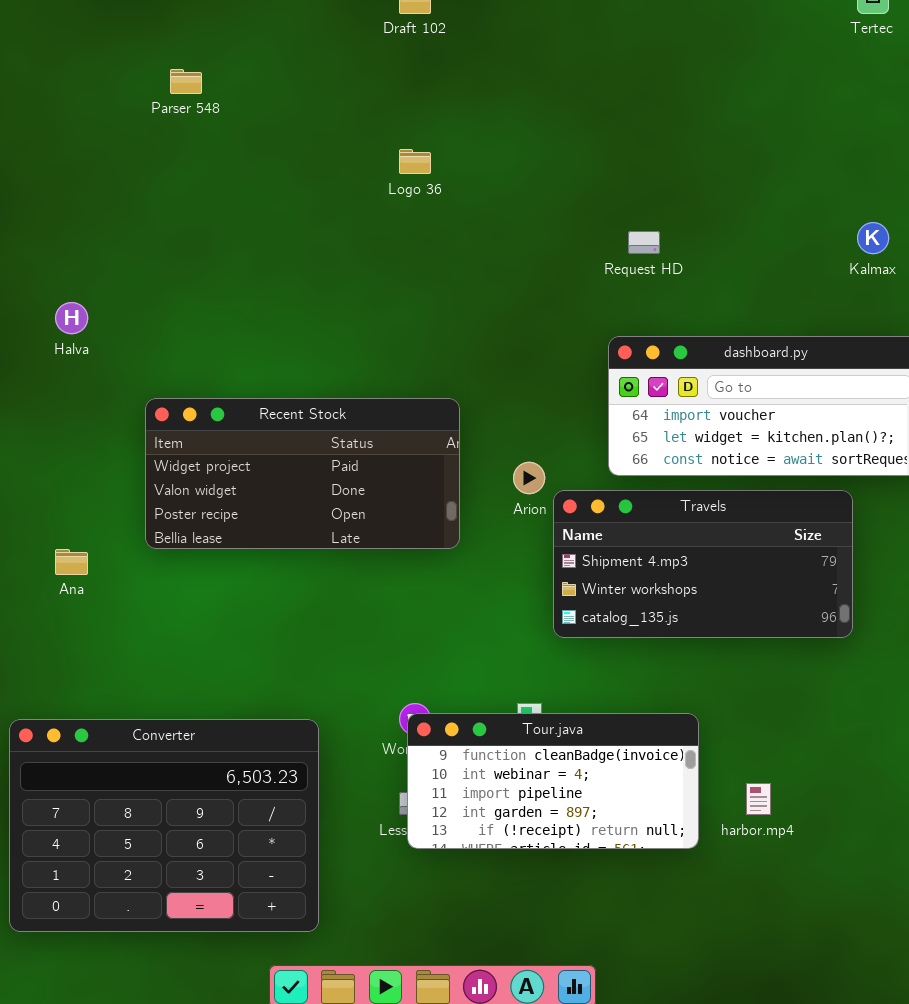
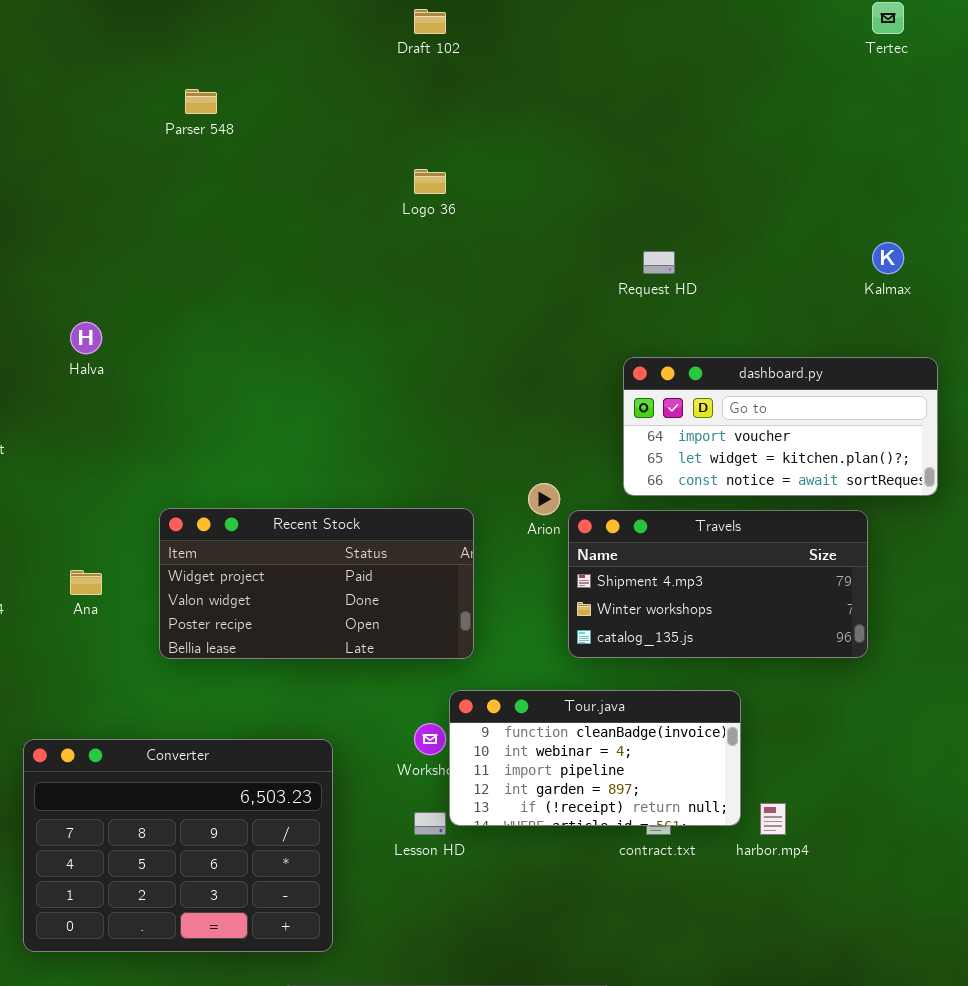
Recent Stock: [145,398,460,549] -> [159,508,474,659], moved
Tour.java: [407,713,699,849] -> [449,690,741,826], moved

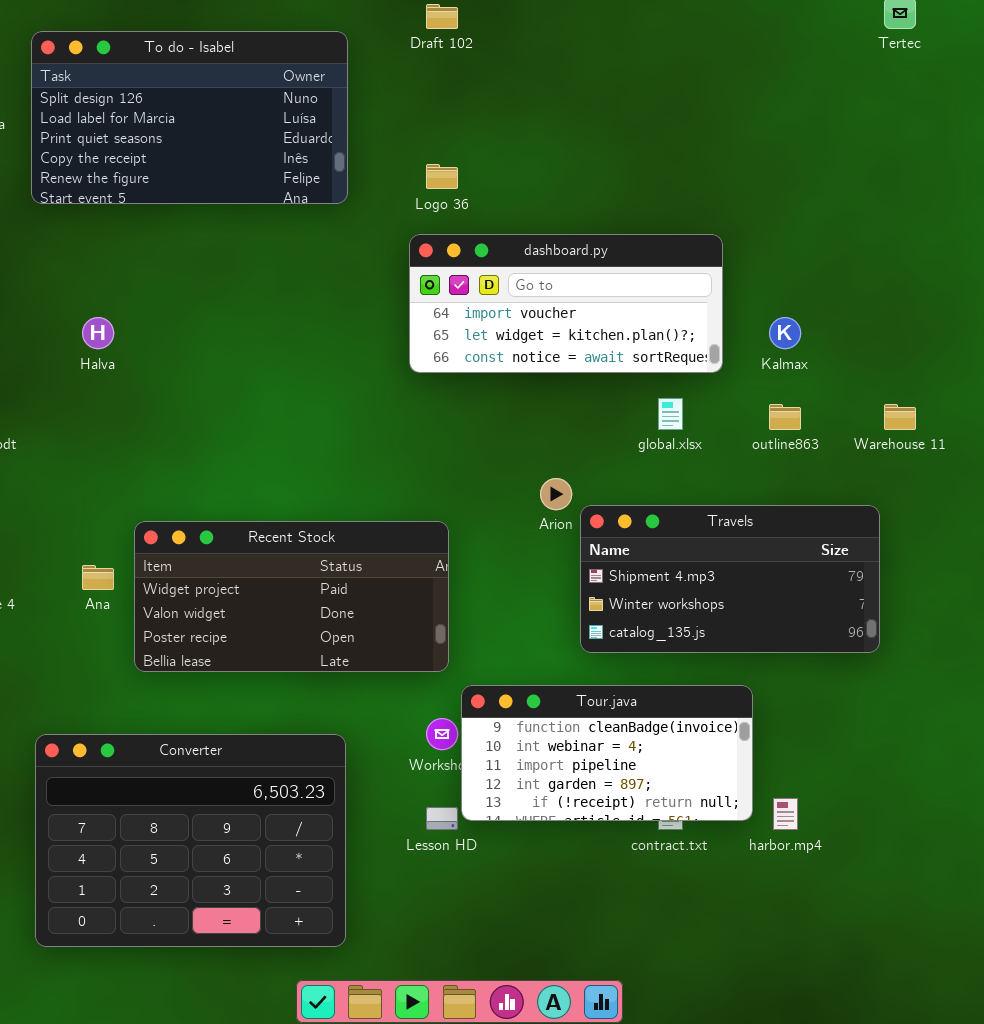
To do - Isabel: none -> [31,31,348,204], opened
Kalmax: [872,242,904,274] -> [769,317,801,349], moved
dashboard.py: [623,357,938,496] -> [409,234,723,373], moved
Recent Stock: [159,508,474,659] -> [134,521,449,672], moved

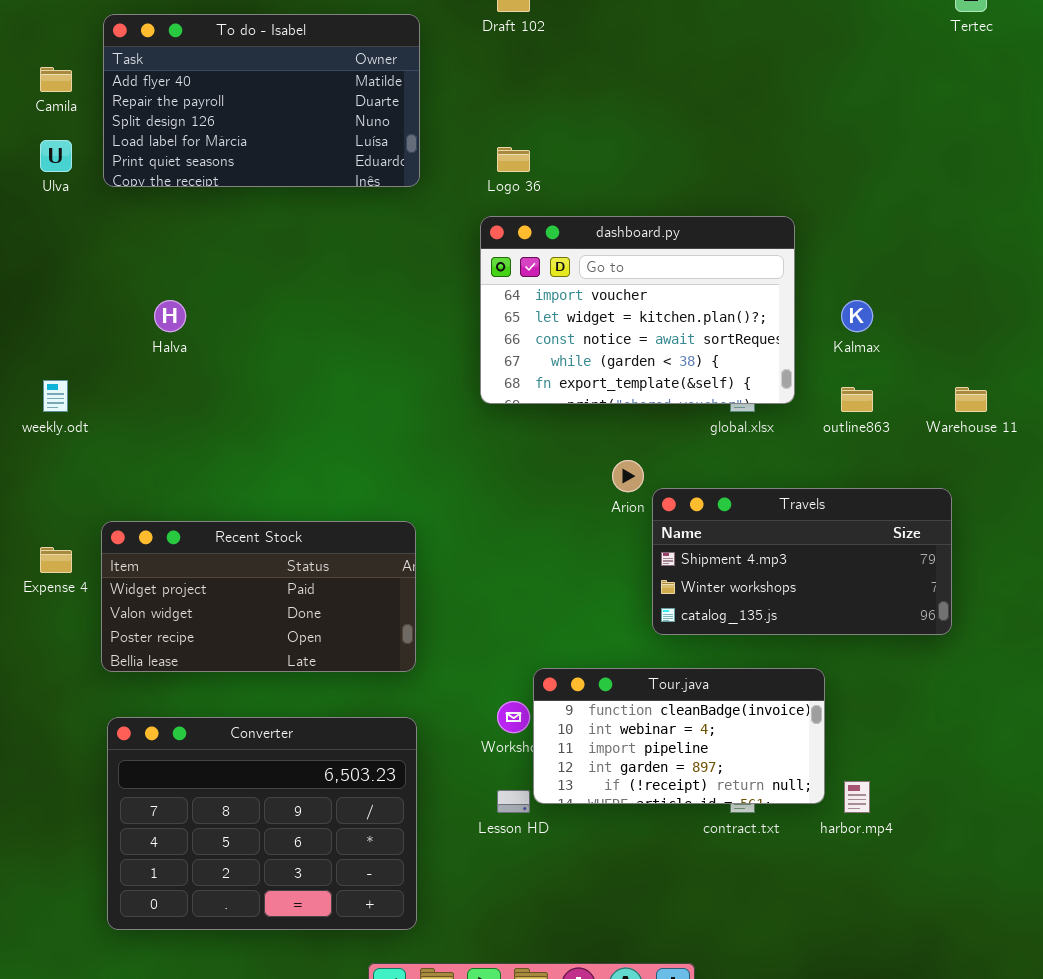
To do - Isabel: [31,31,348,204] -> [103,14,420,187], scrolled up 2 rows
dashboard.py: [409,234,723,373] -> [480,216,795,404], resized
Recent Stock: [134,521,449,672] -> [101,521,416,672], moved

